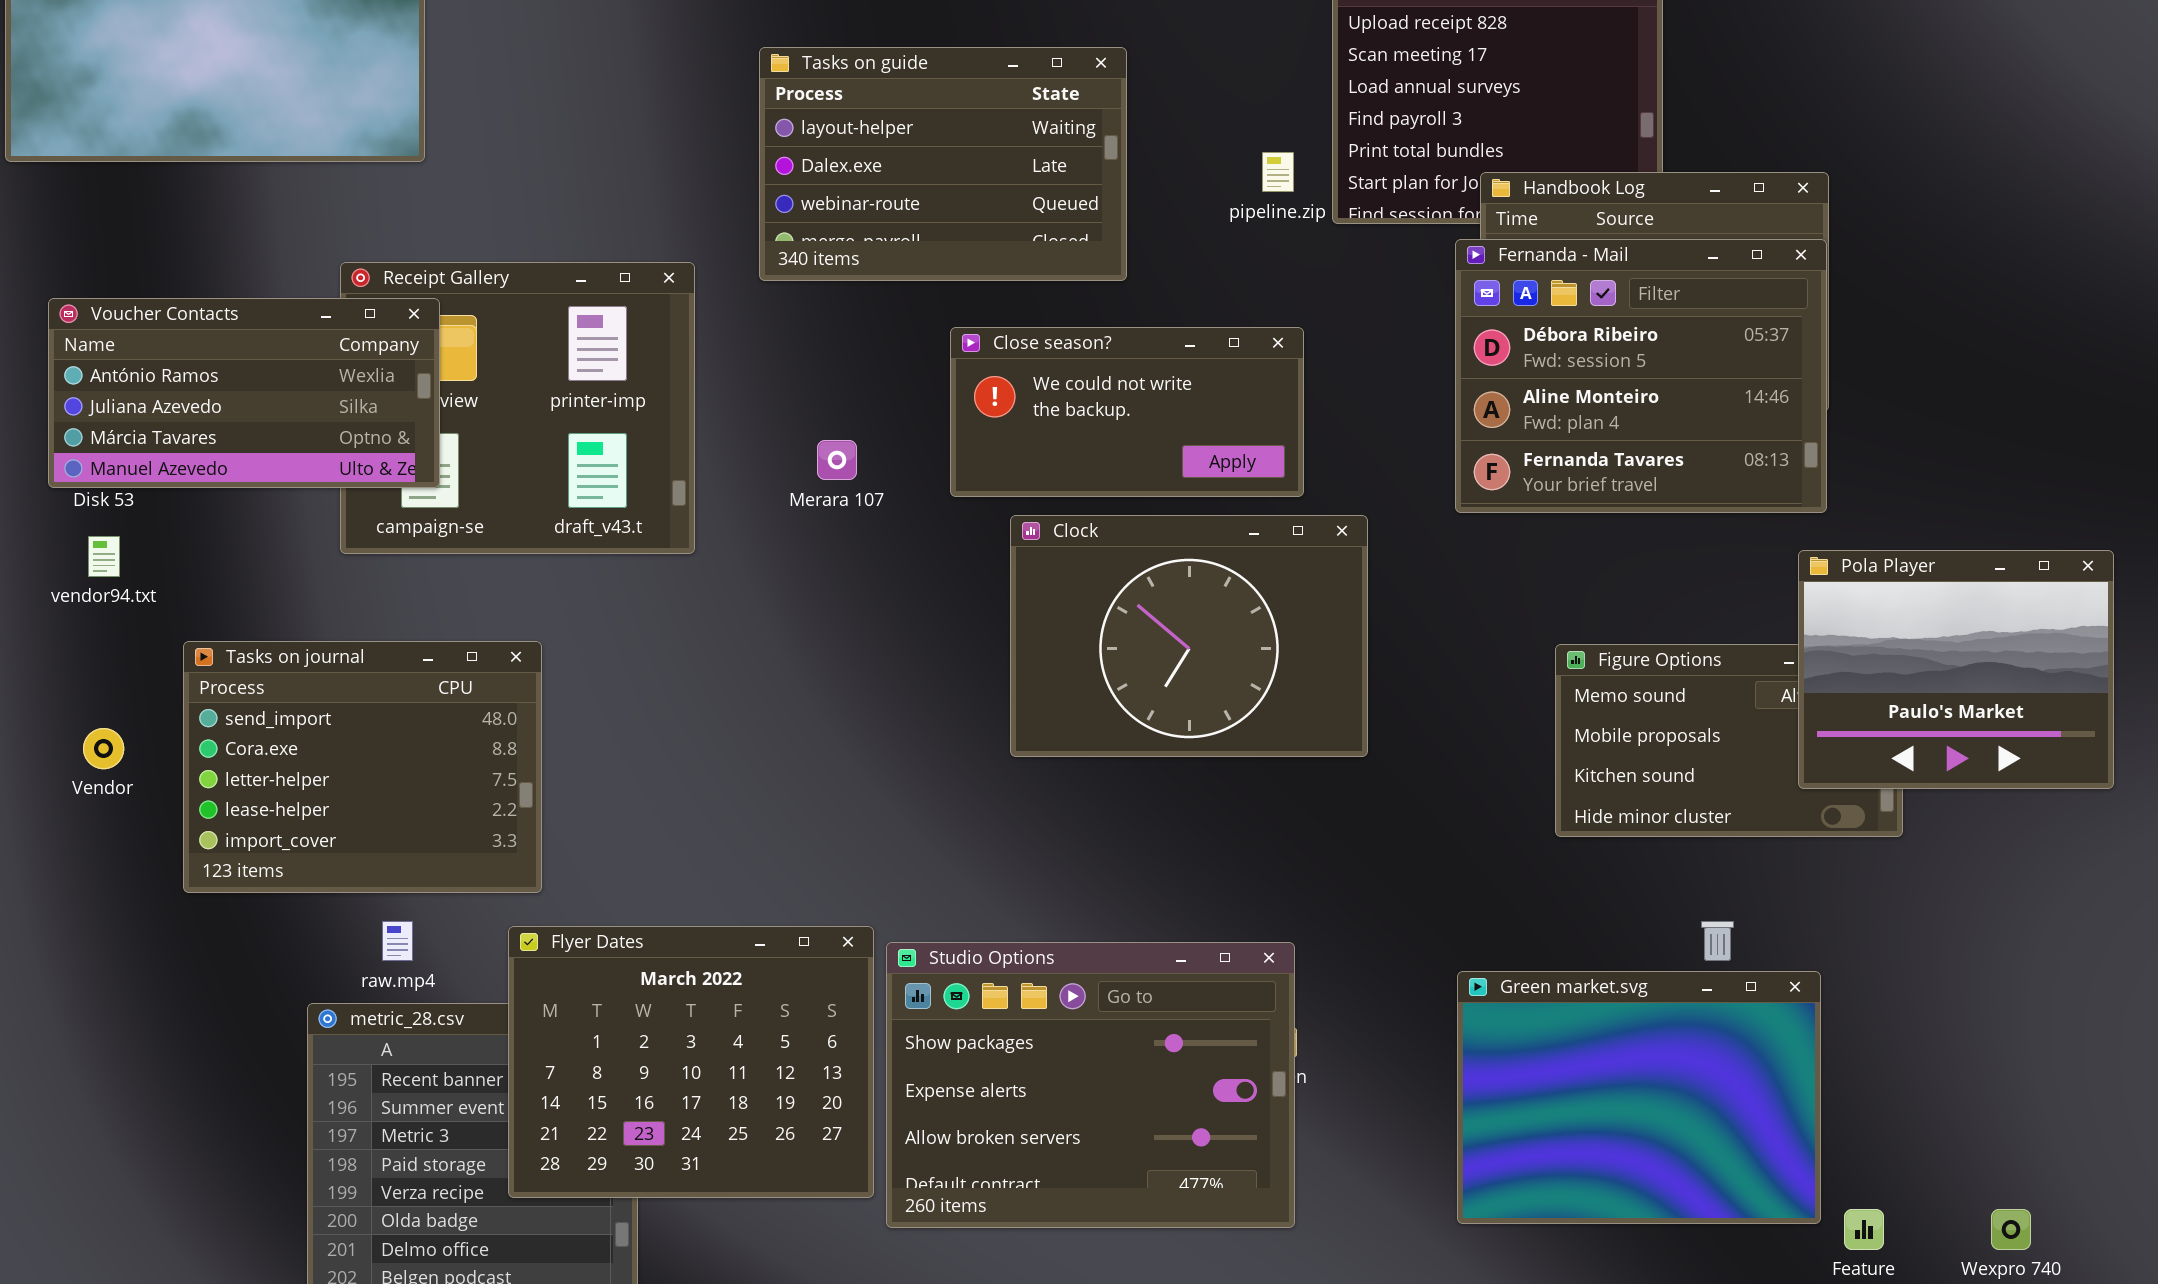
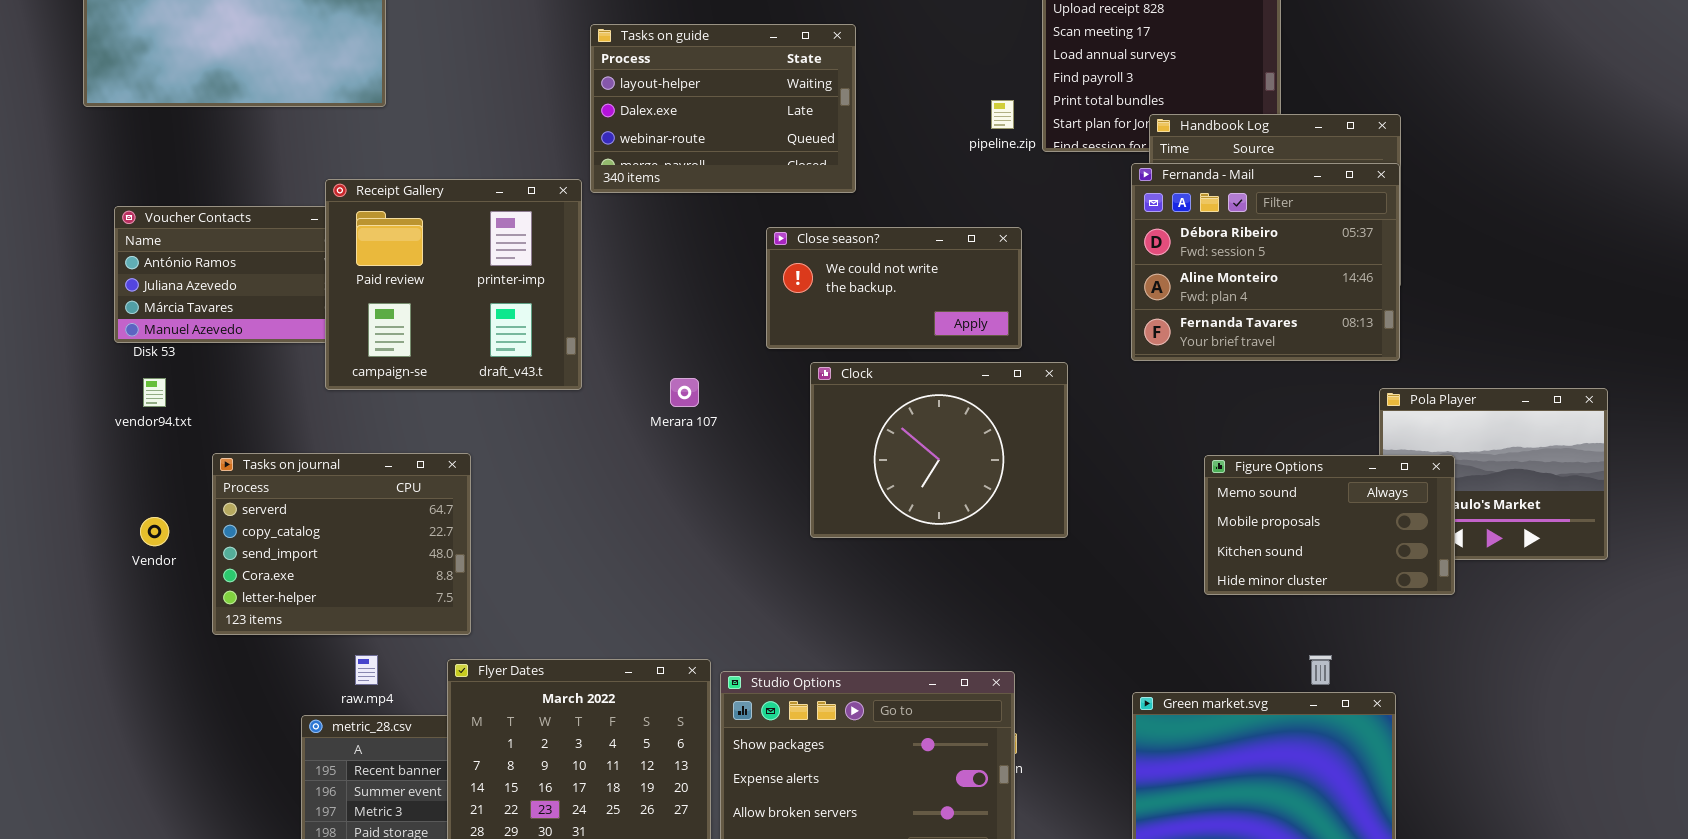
Tasks on guide: [759,47,1127,281] -> [590,24,856,193], moved
Receipt Gallery: [340,262,695,554] -> [325,179,582,390], raised
Merara 107: [817,440,857,480] -> [670,378,699,407], moved
Tasks on journal: [183,641,542,893] -> [212,453,471,635], scrolled up 2 rows
Figure Options: [1555,644,1903,837] -> [1204,455,1455,595], raised

